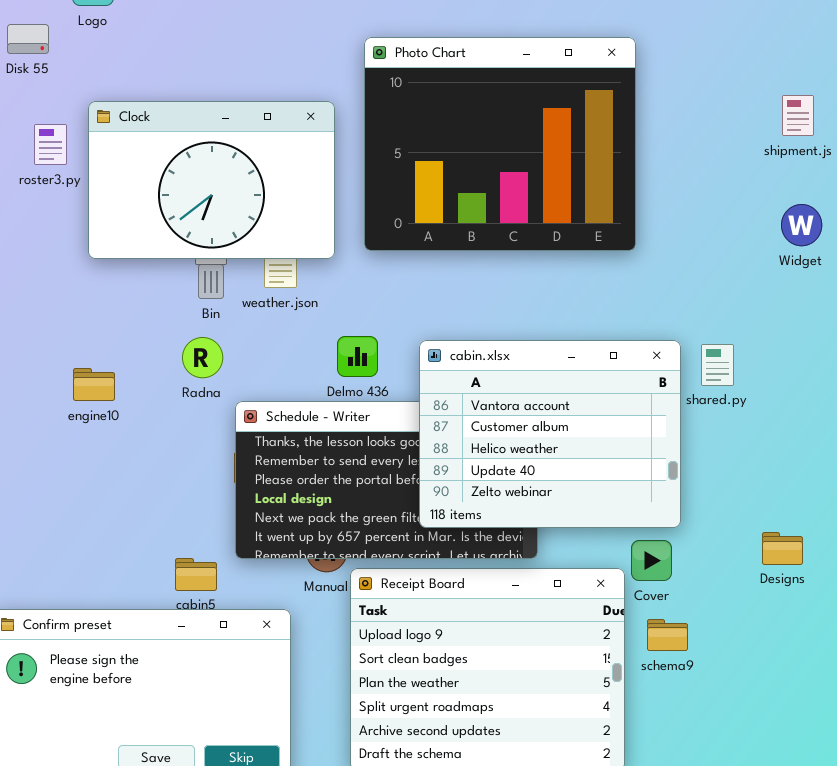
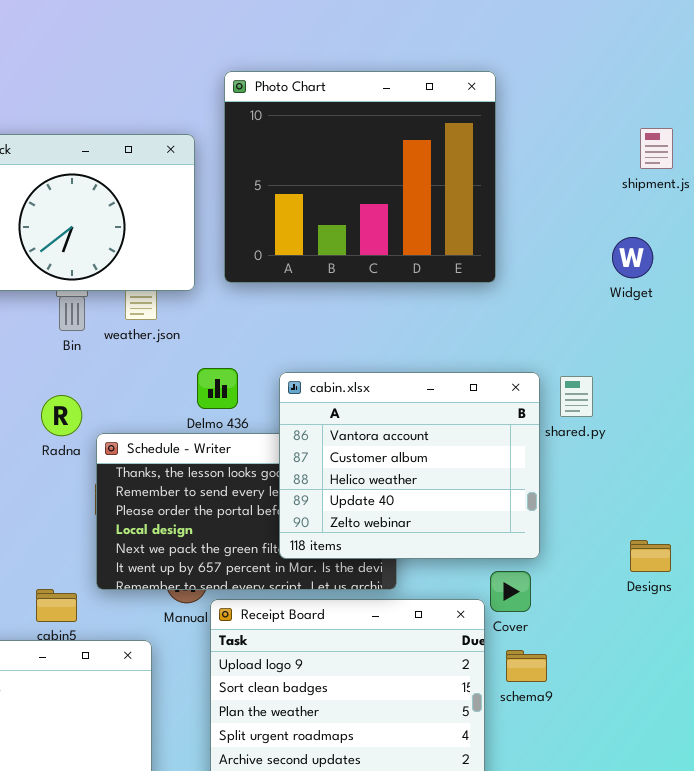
Widget: [781,204,822,246] -> [612,237,653,278], moved
Radna: [182,337,223,378] -> [41,395,82,436], moved
Designs: [762,532,803,565] -> [630,540,671,572], moved

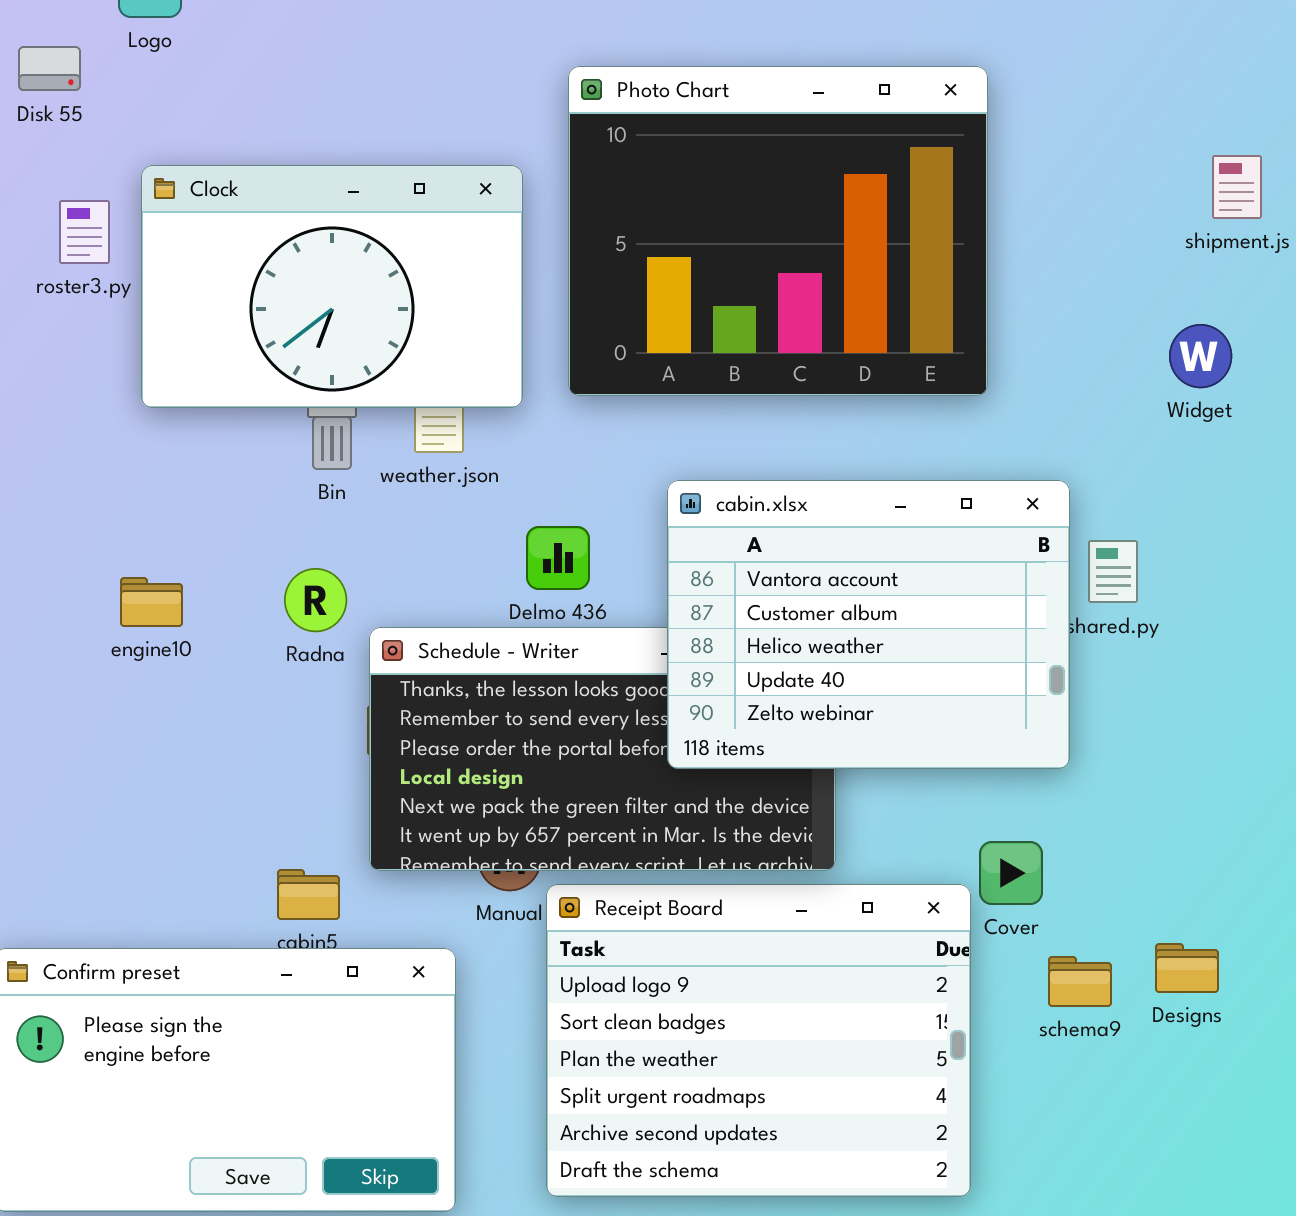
cabin.xlsx: [279,372,540,559] -> [667,480,1070,769], moved
Designs: [630,540,671,572] -> [1155,943,1219,993], moved
schema9: [506,650,547,682] -> [1048,956,1112,1007], moved

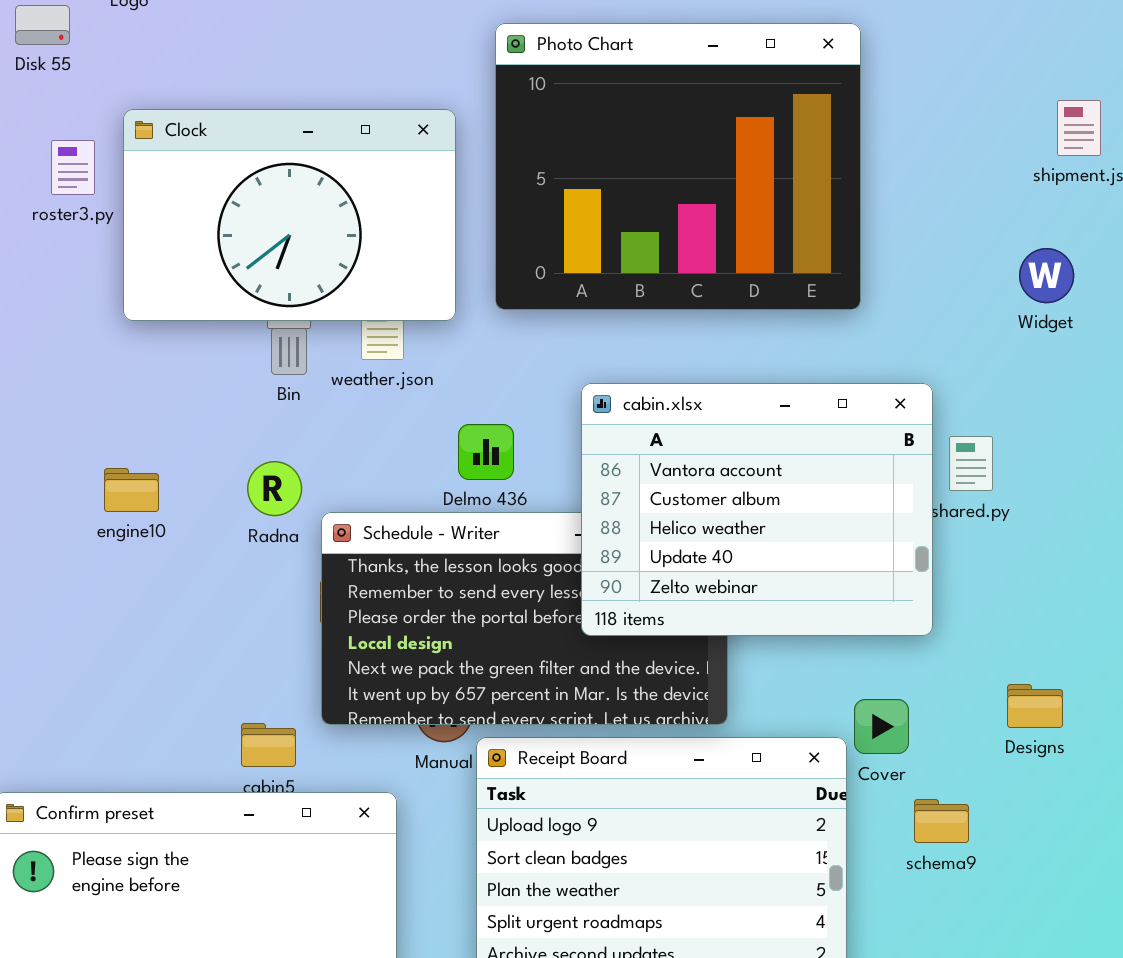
Designs: [1155,943,1219,993] -> [1007,684,1063,728], moved

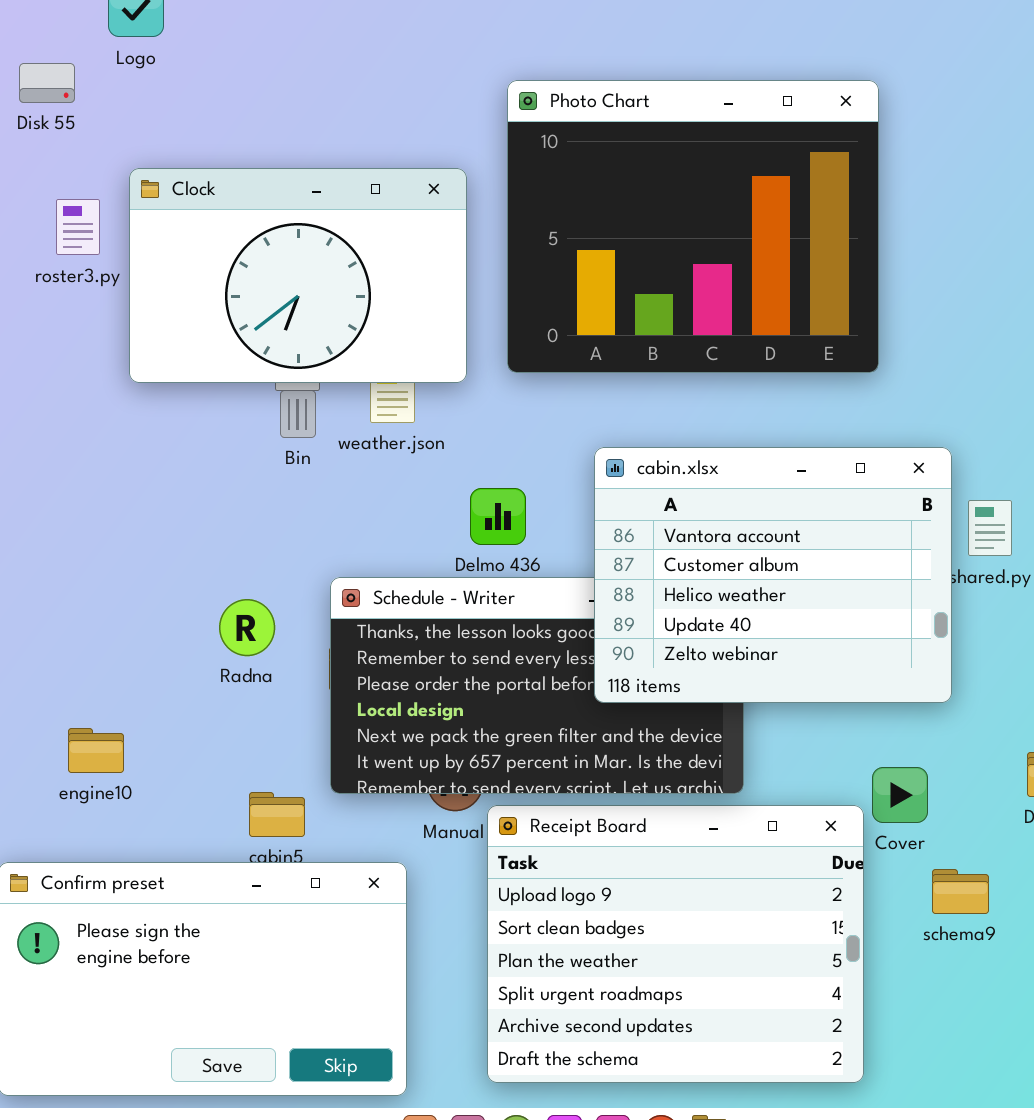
Radna: [247,461,302,516] -> [219,599,275,656], moved
engine10: [104,468,159,512] -> [68,728,124,773], moved

